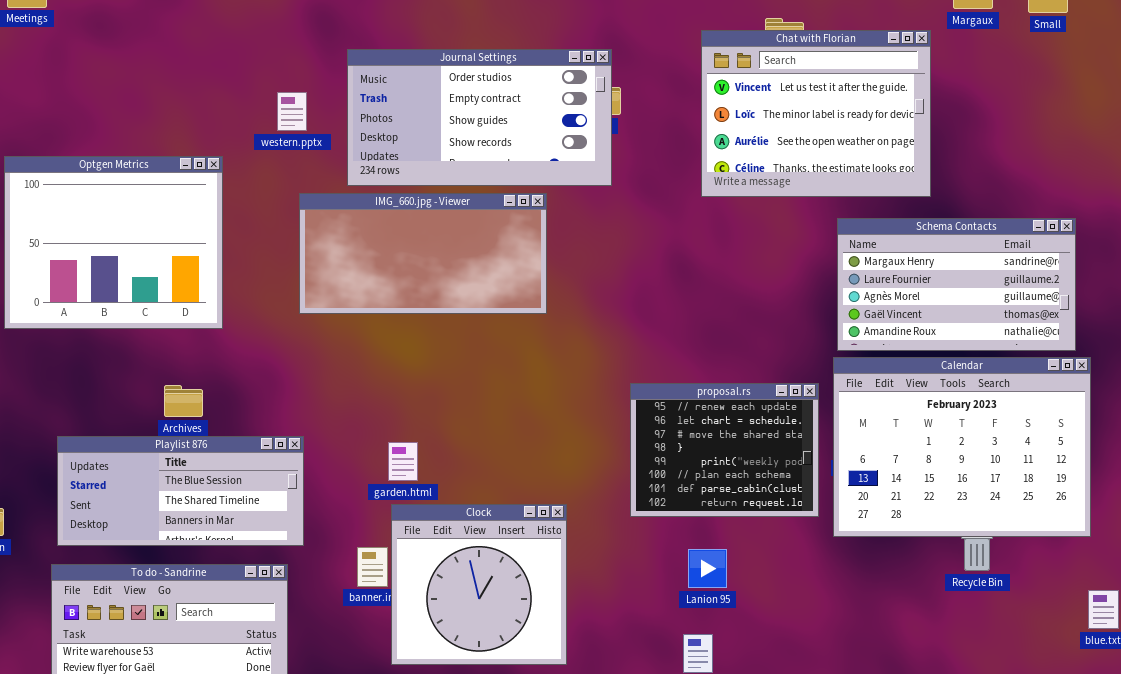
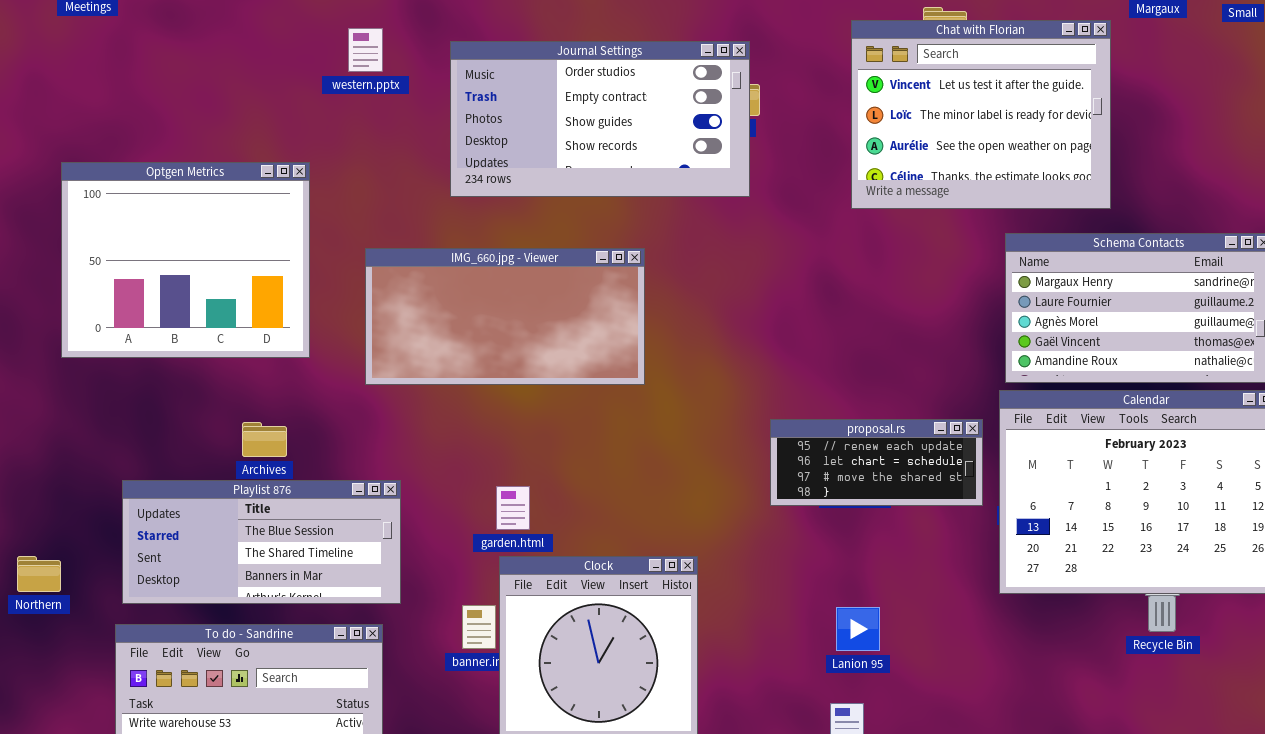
western.pptx: [277,92,307,131] -> [348,28,383,72], moved
IMG_660.jpg - Viewer: [299,193,547,314] -> [365,248,645,385], moved
proposal.rs: [630,383,819,517] -> [770,419,983,506], resized

